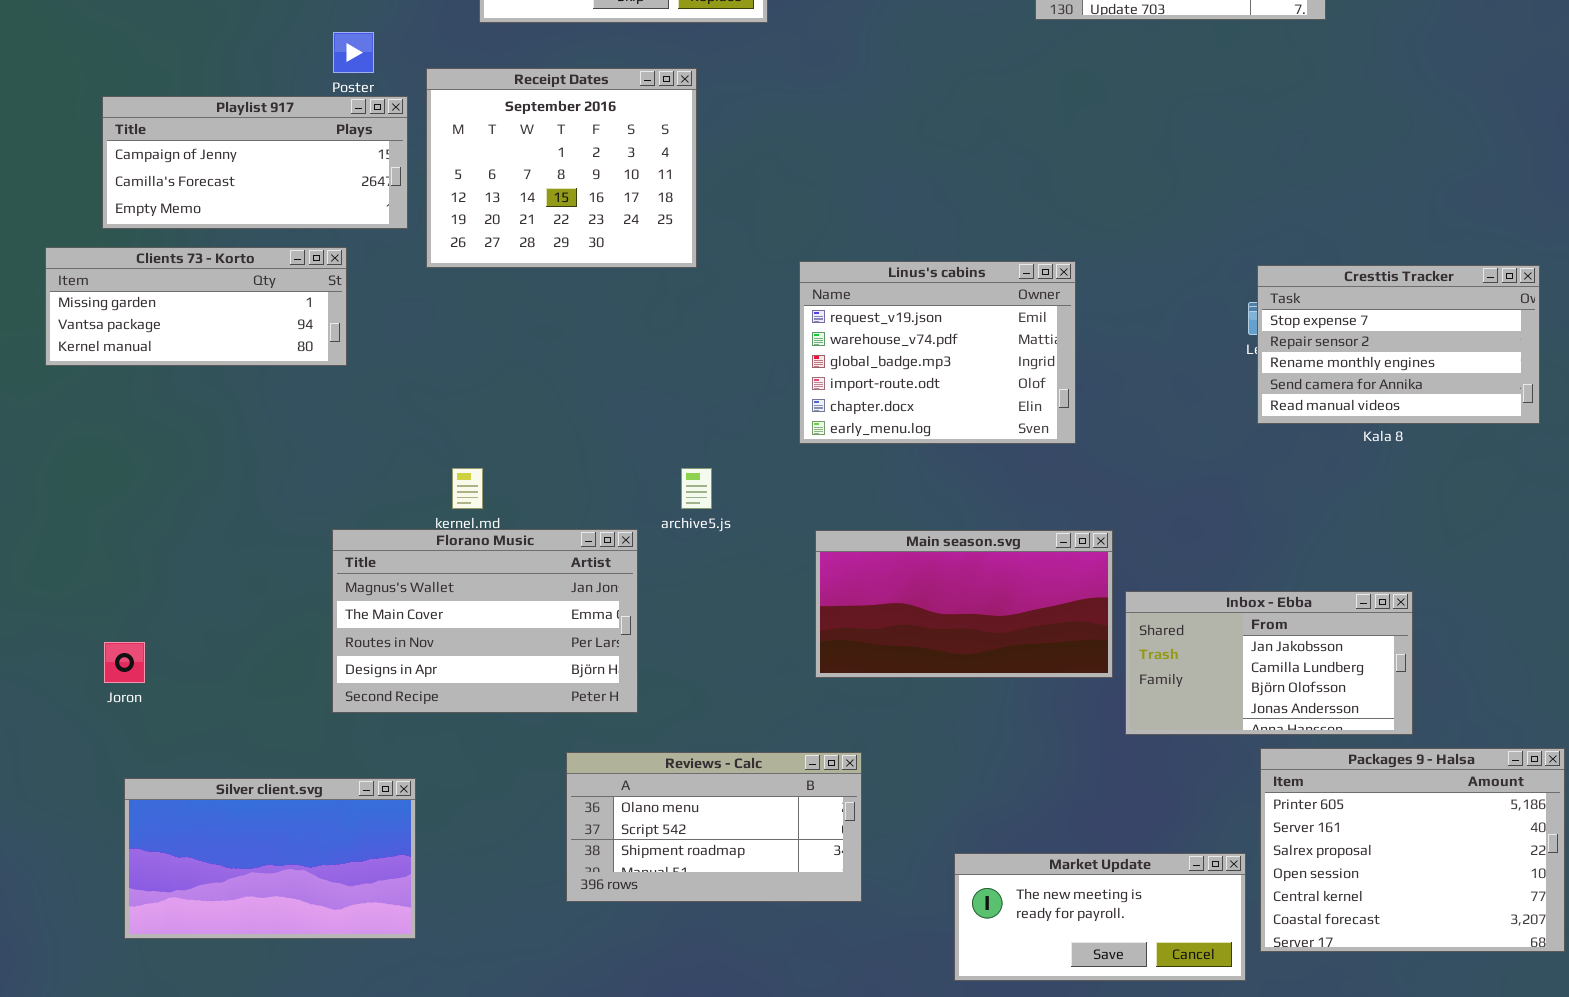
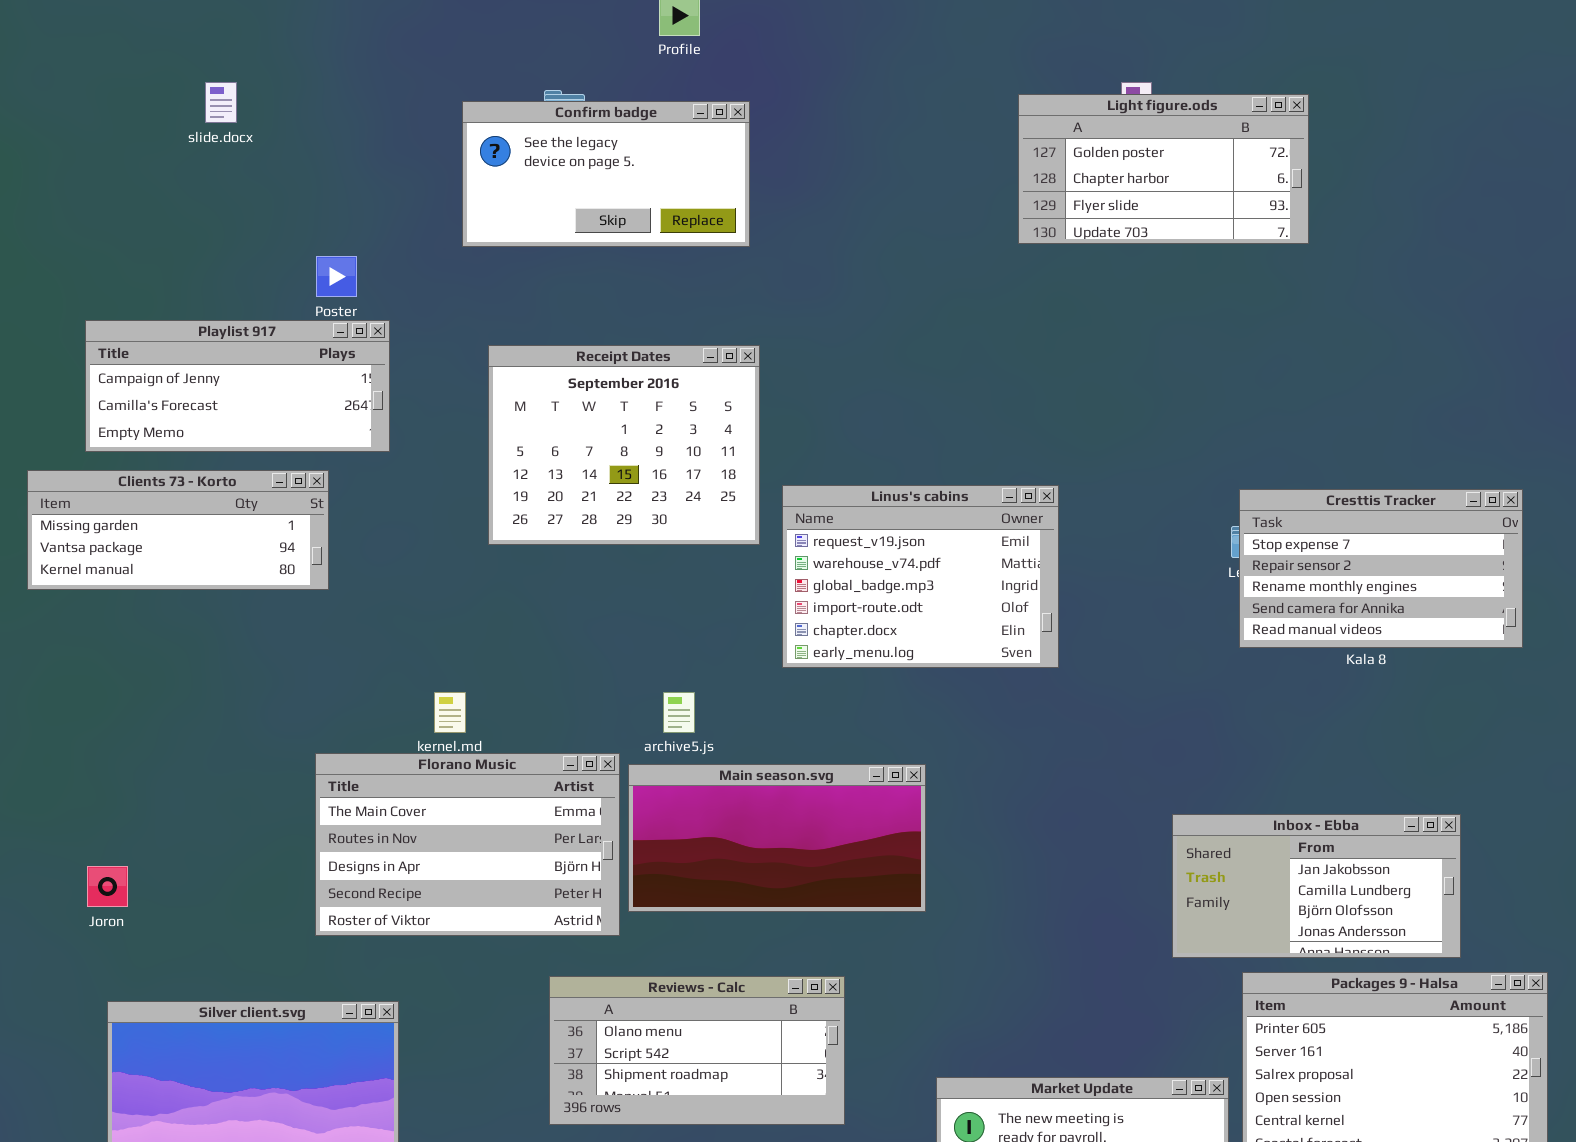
Receipt Dates: [426,68,697,268] -> [488,345,760,545], moved
Florano Music: [332,529,638,713] -> [315,753,620,936], scrolled down 1 row
Main season.svg: [815,530,1113,678] -> [628,764,926,912], moved
Inbox - Ebba: [1125,591,1413,735] -> [1172,814,1461,958], moved

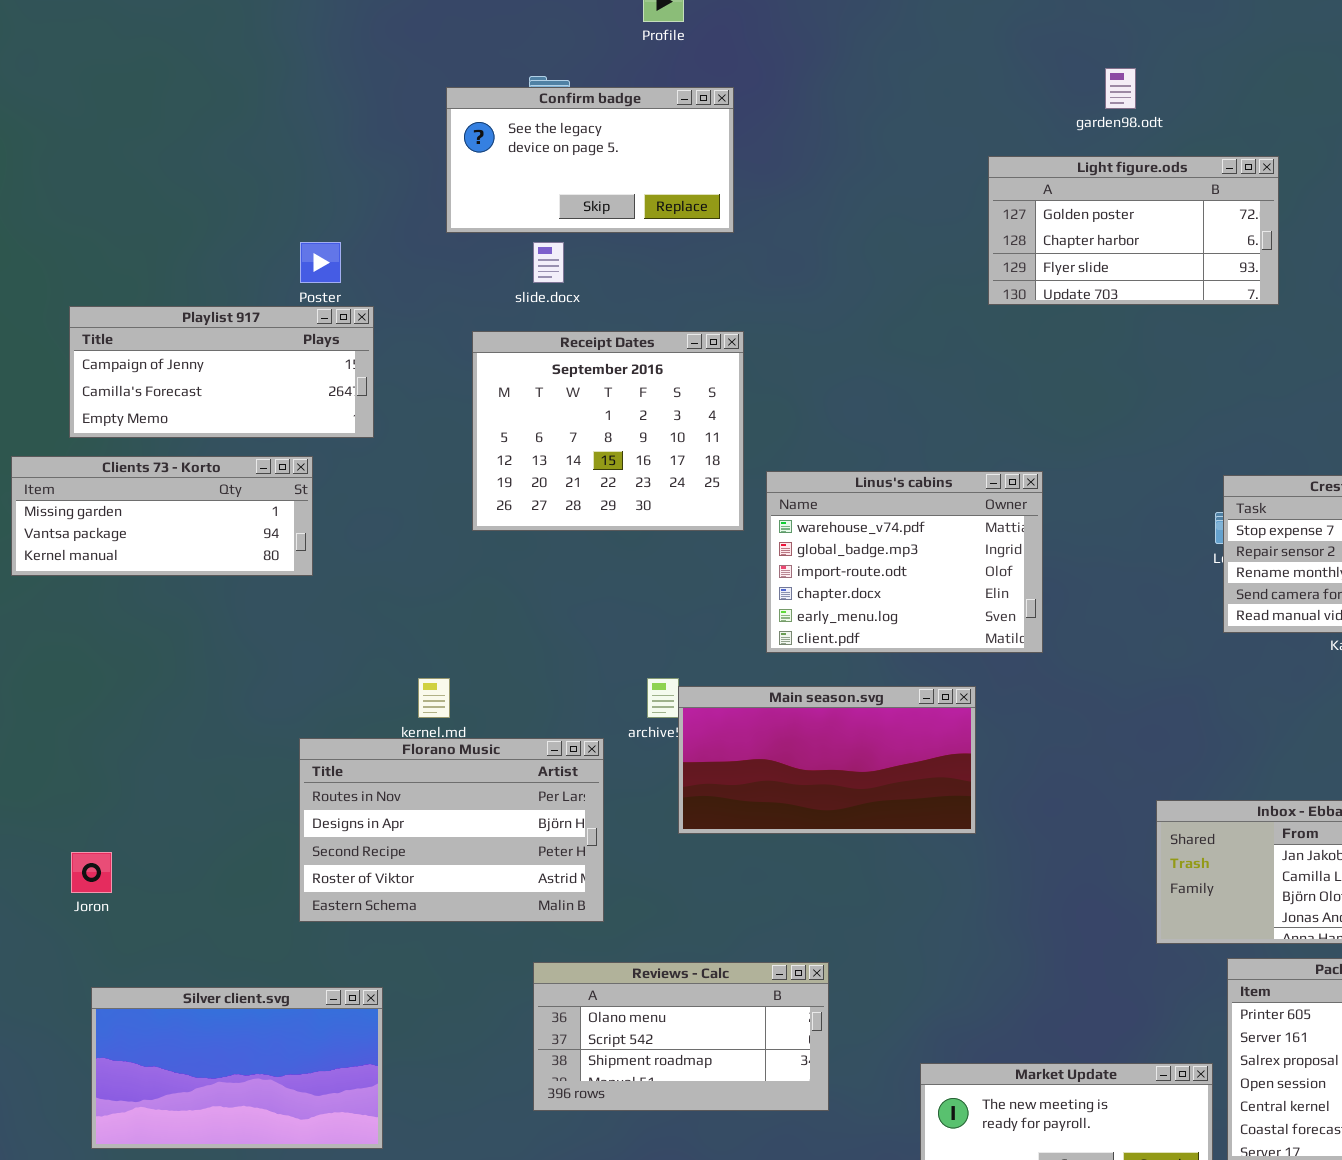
slide.docx: [205,82,237,123] -> [533,242,564,283], moved
Light figure.ods: [1018,94,1309,244] -> [988,156,1279,305], moved
Linus's cabins: [782,485,1059,668] -> [766,471,1043,653], scrolled down 1 row
Florano Music: [315,753,620,936] -> [299,738,604,922], scrolled down 1 row
Main season.svg: [628,764,926,912] -> [678,686,976,834], moved

